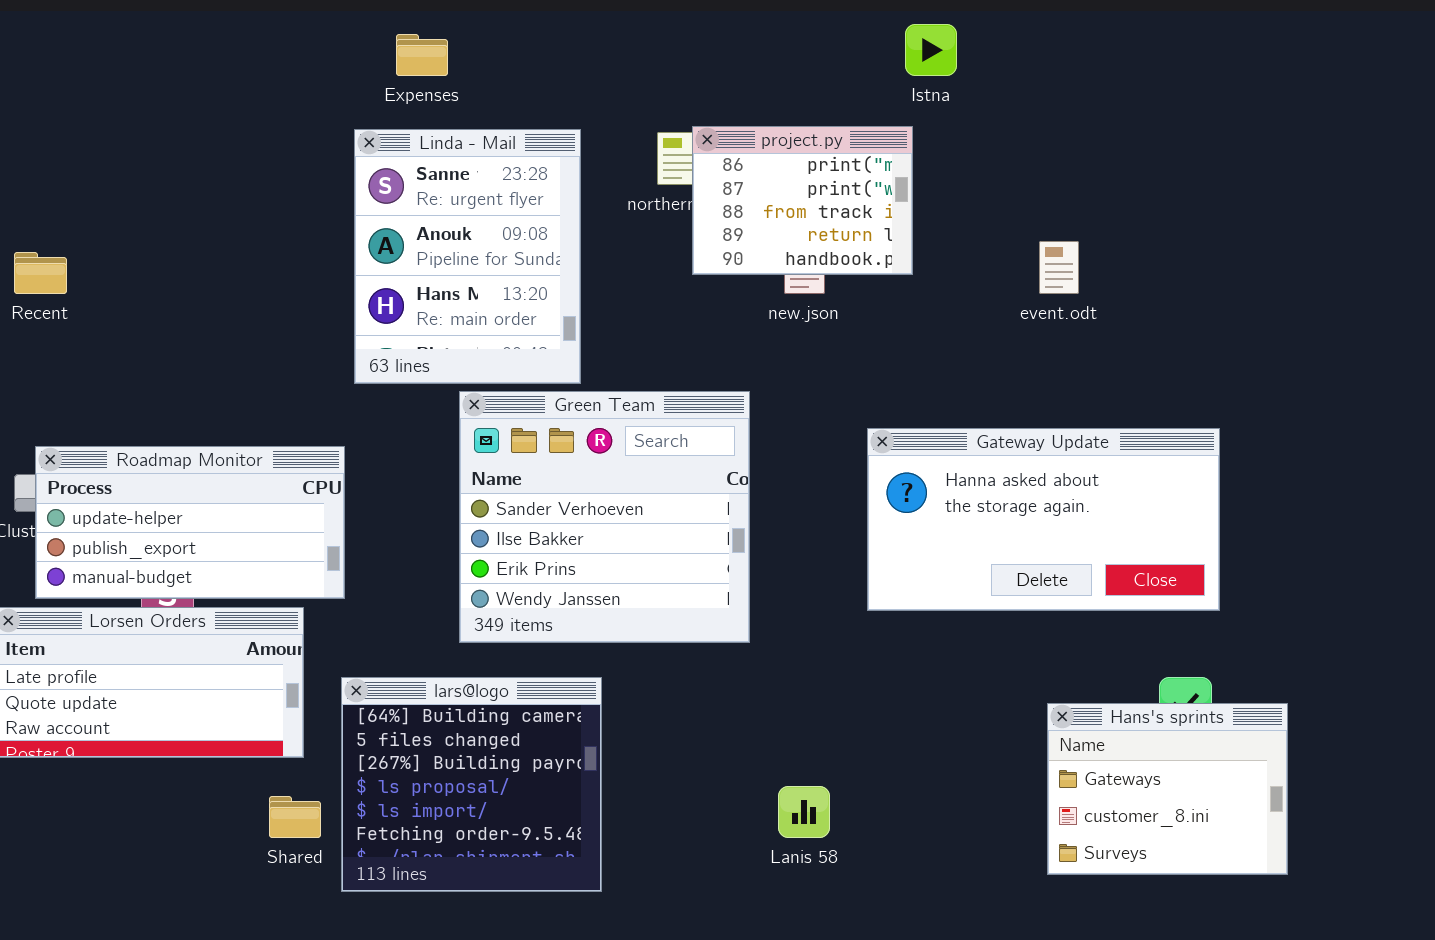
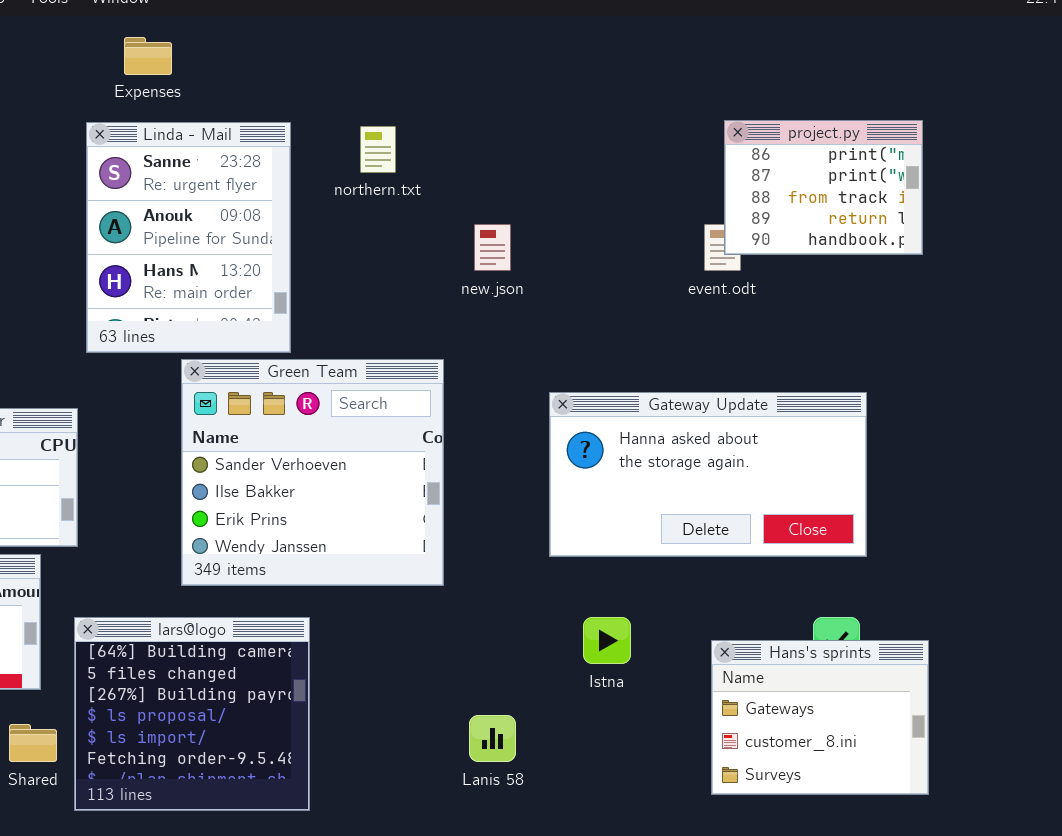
Istna: [905,24,957,76] -> [583,617,631,664], moved
project.py: [692,126,913,275] -> [724,120,923,255], moved

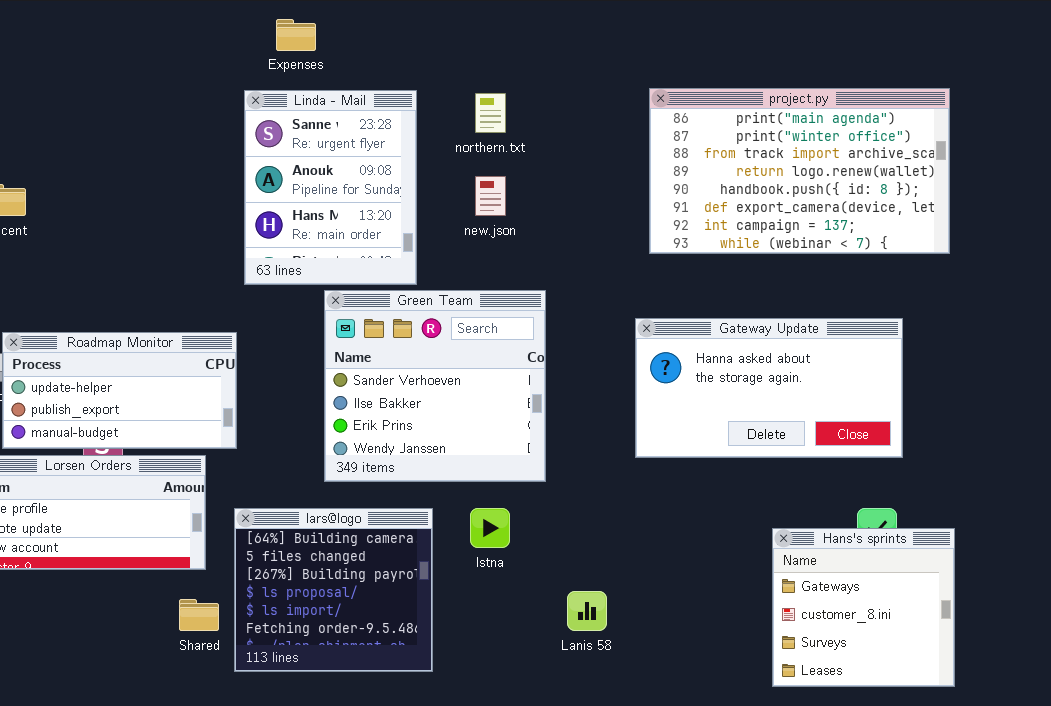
project.py: [724,120,923,255] -> [649,88,950,254], resized
new.json: [474,224,511,271] -> [475,176,506,216], moved
Istna: [583,617,631,664] -> [470,508,510,548], moved
Hans's sprints: [711,640,929,795] -> [772,528,955,687], resized

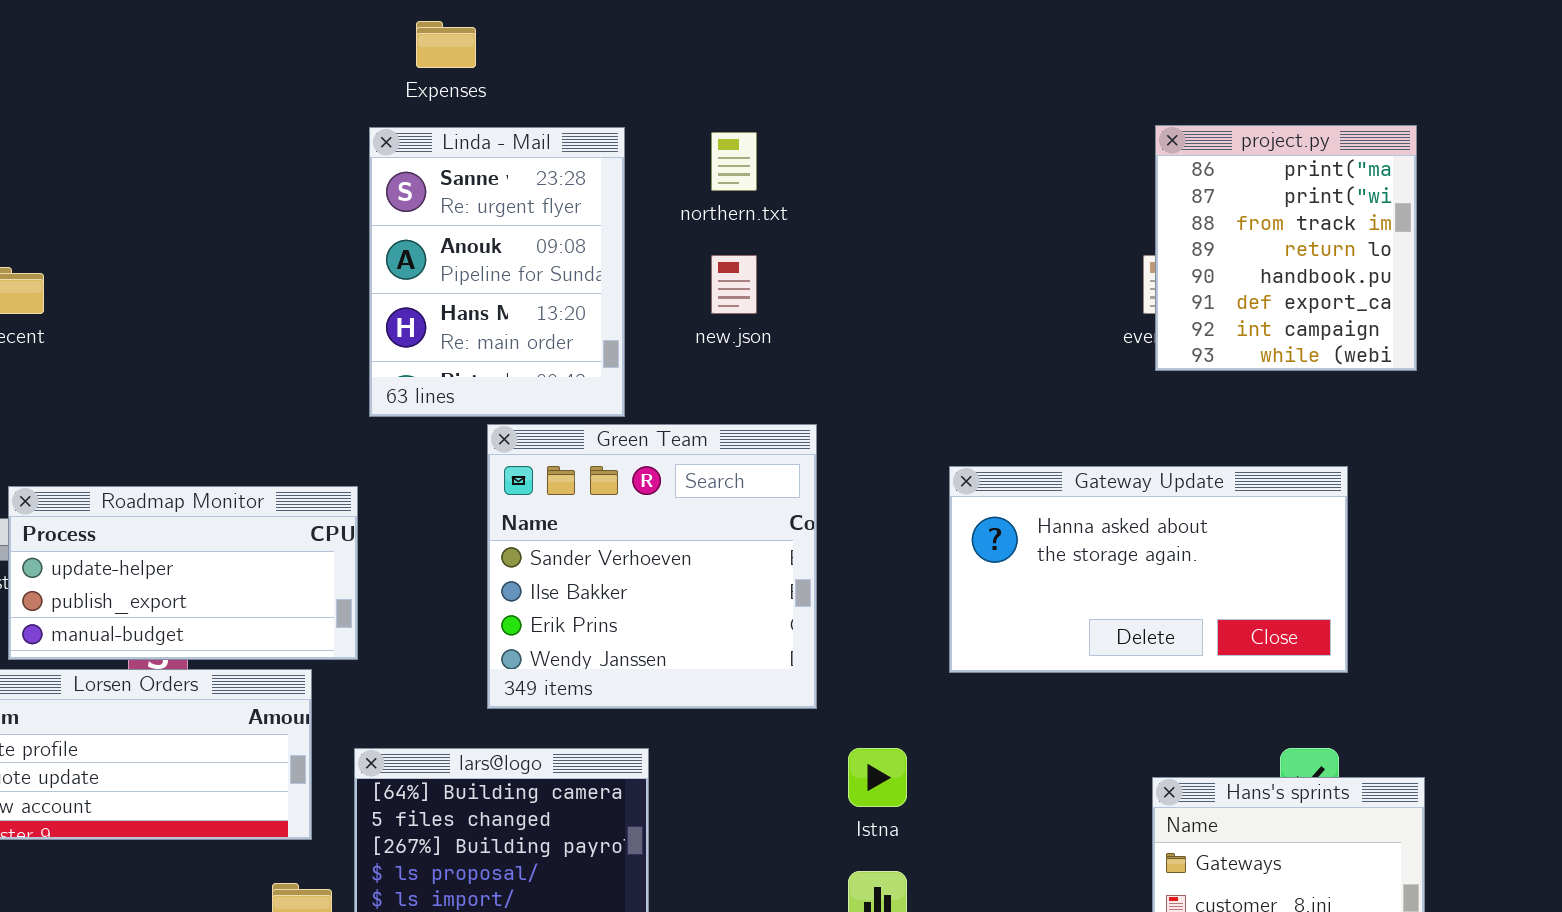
project.py: [649,88,950,254] -> [1155,125,1417,371], resized
Istna: [470,508,510,548] -> [848,748,907,807], moved

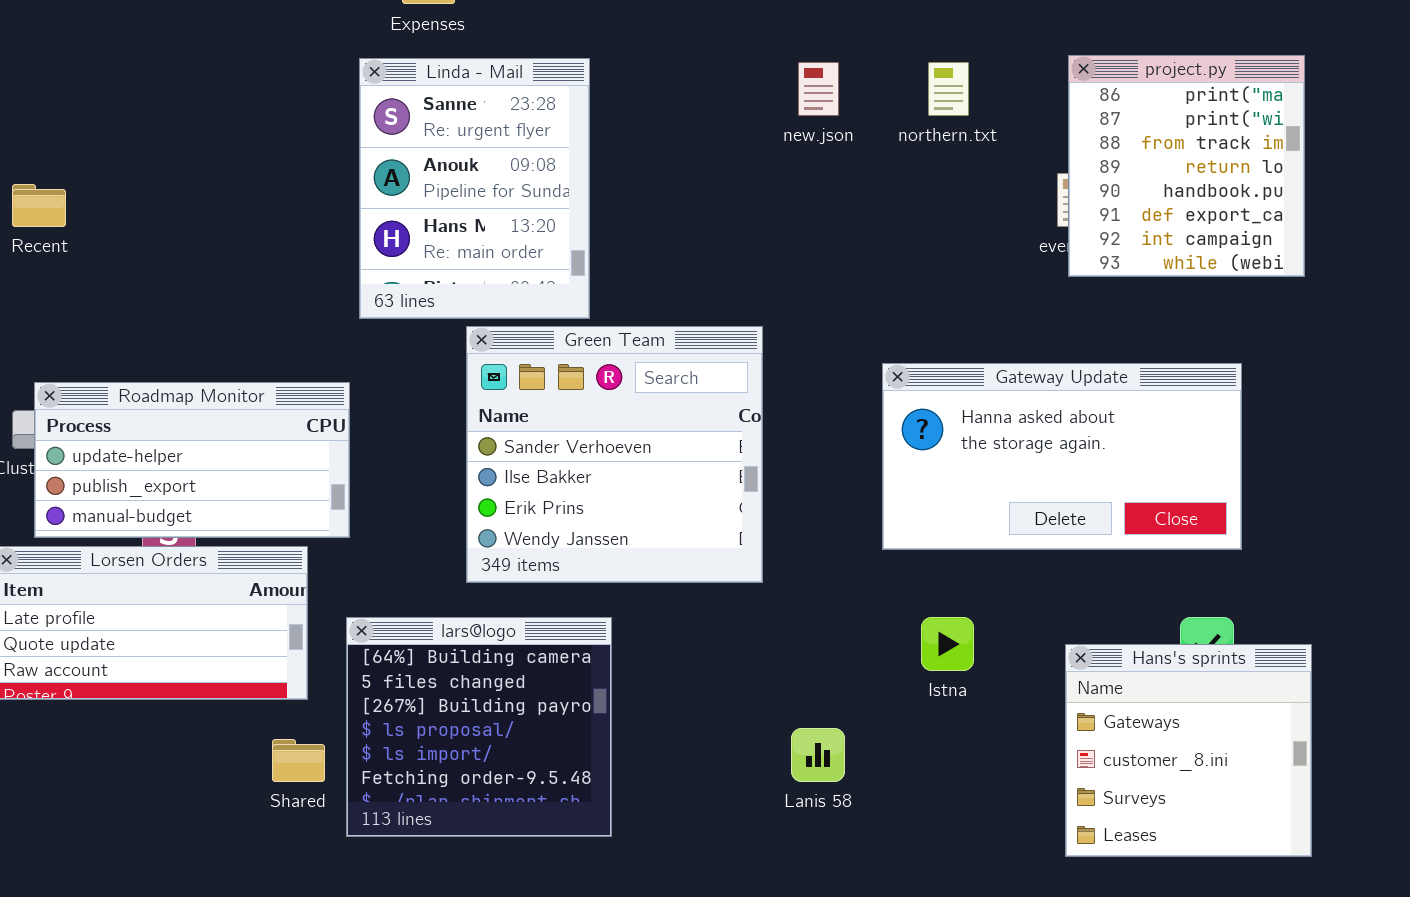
northern.txt: [711,132,757,191] -> [928,62,969,116], moved
new.json: [711,255,757,314] -> [798,62,839,116], moved
Istna: [848,748,907,807] -> [921,617,974,671], moved

